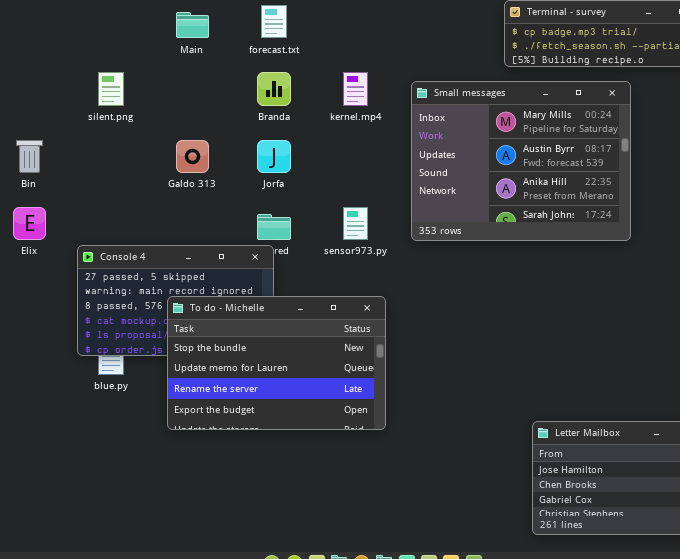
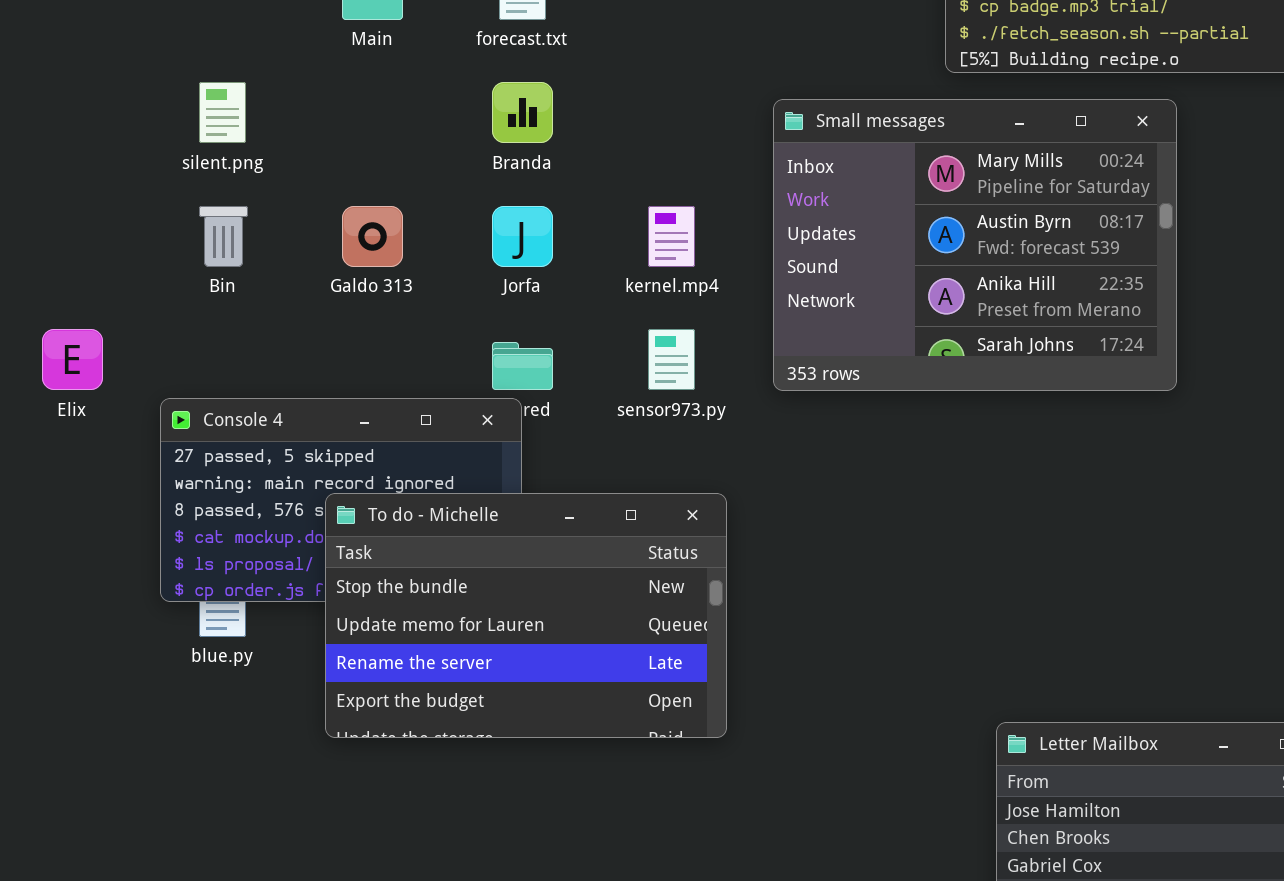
kernel.mp4: [343,72,368,106] -> [648,206,695,267], moved
Bin: [16,140,43,173] -> [199,206,248,267], moved

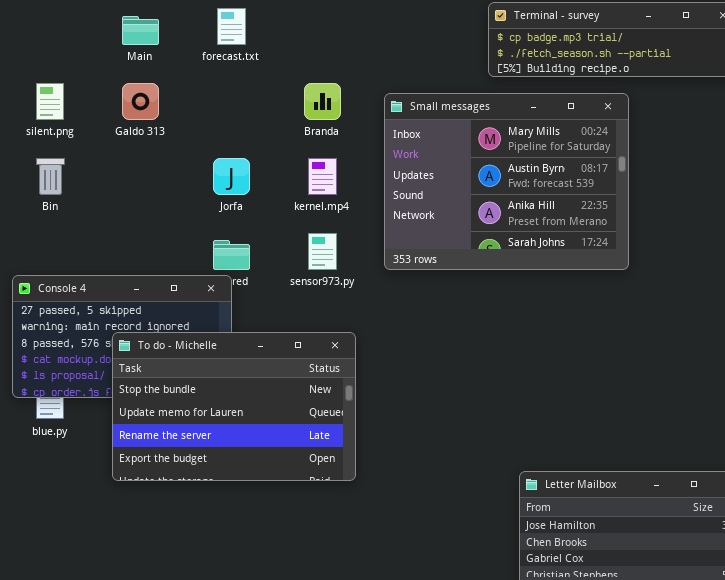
Branda: [492,82,553,143] -> [304,83,341,120], moved
Galdo 313: [342,206,403,267] -> [122,83,159,120], moved

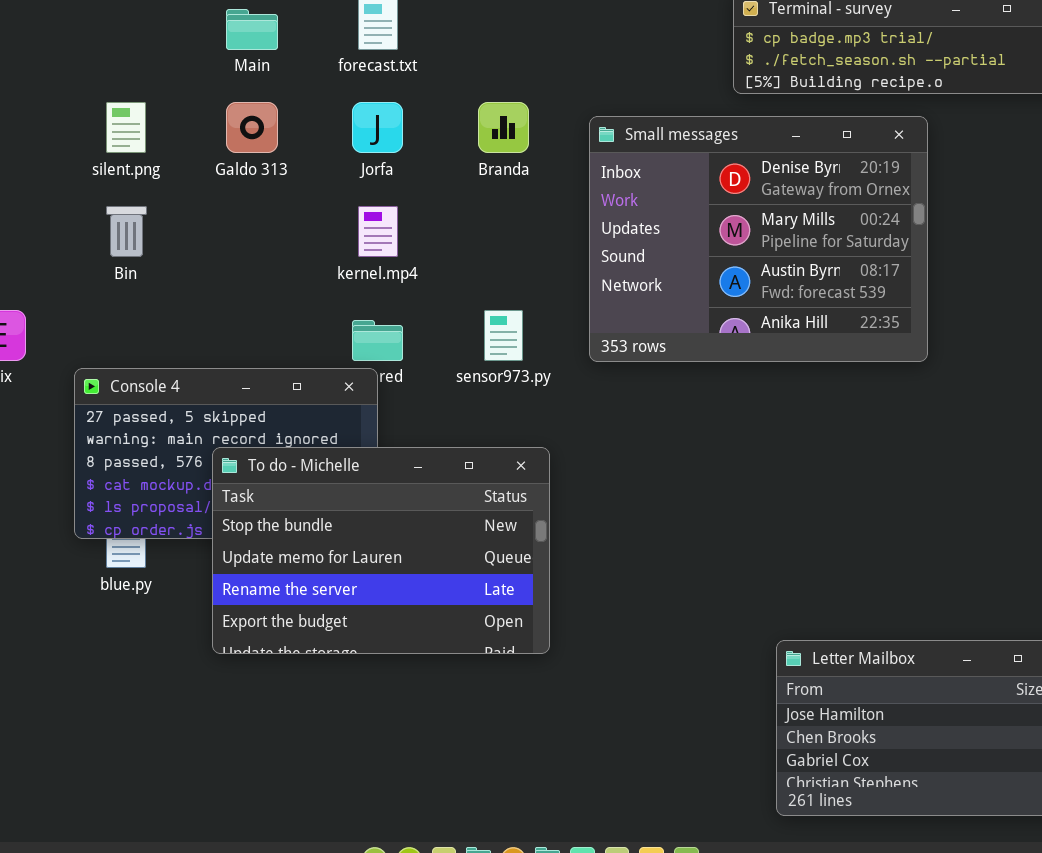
Small messages: [384,93,629,270] -> [589,116,928,362], scrolled up 1 row
Jorfa: [213,158,250,195] -> [352,102,403,153], moved
kernel.mp4: [308,158,337,195] -> [358,206,398,257], moved

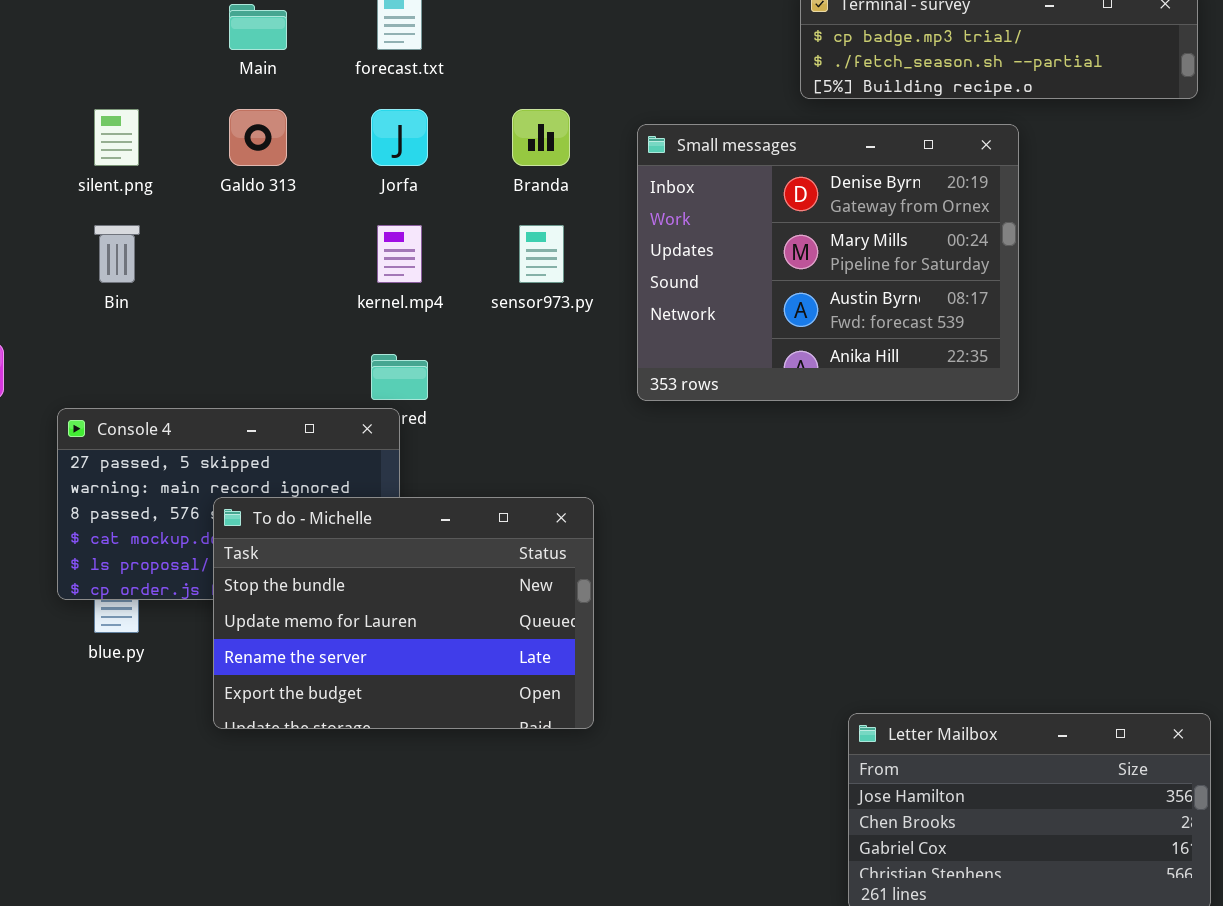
sensor973.py: [484,310,523,361] -> [519,225,564,283], moved

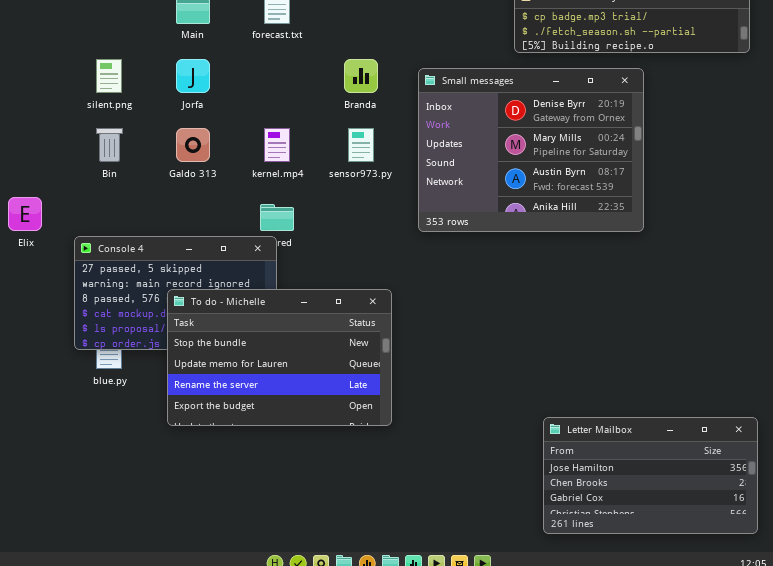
Galdo 313: [229,109,287,166] -> [176,128,210,162], moved
Jorfa: [371,109,428,166] -> [176,59,210,93], moved

